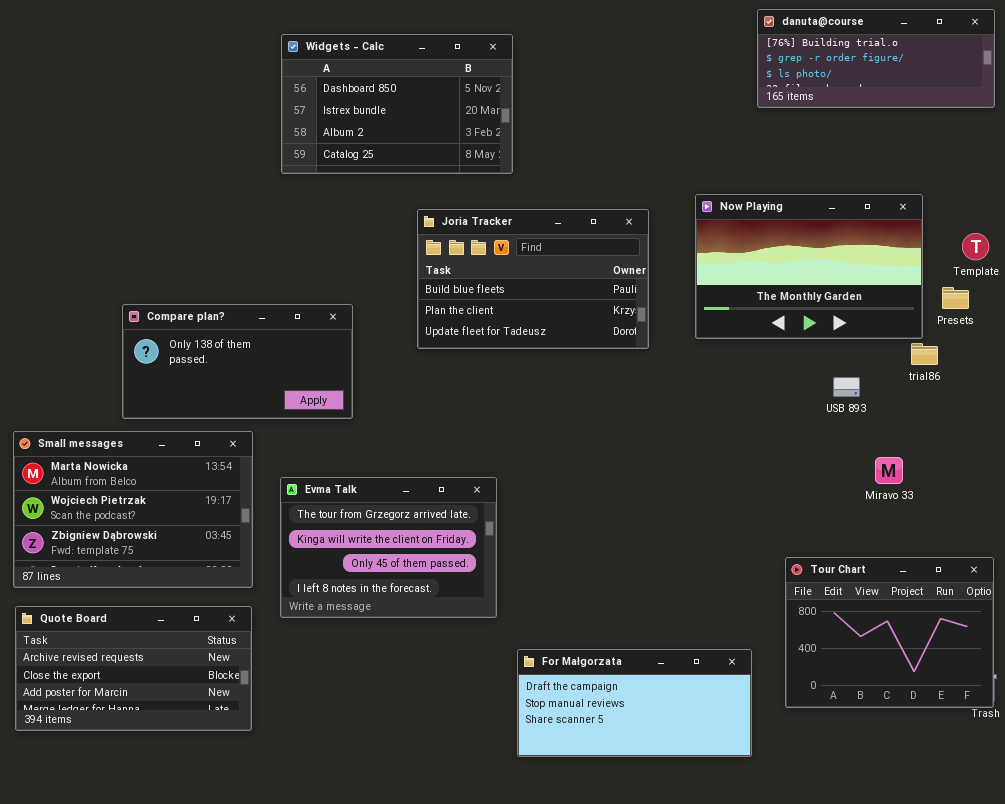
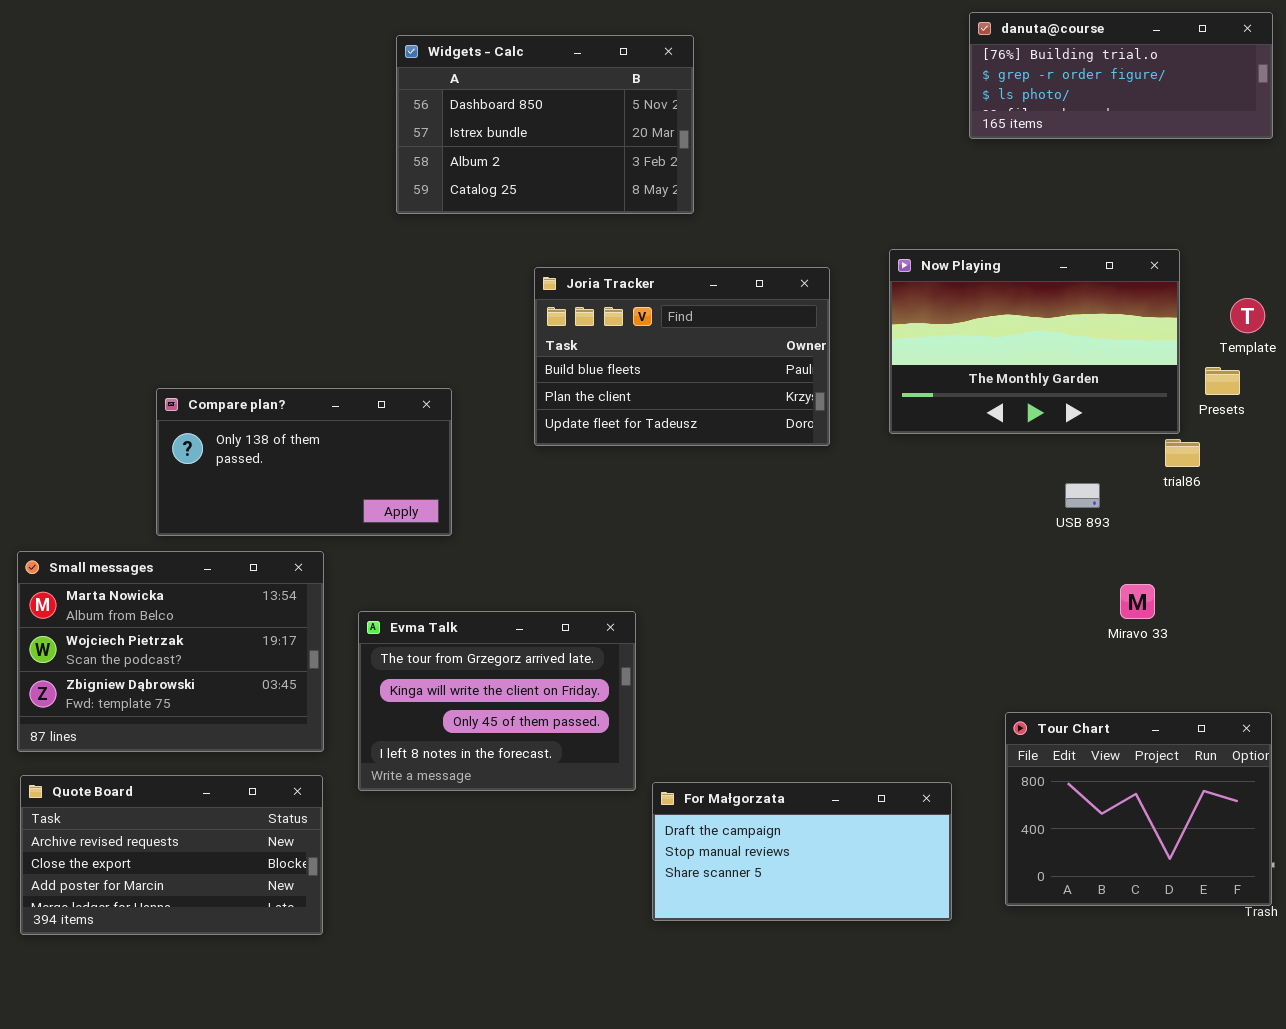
Widgets - Calc: [281,34,513,174] -> [396,35,694,214], moved
For Małgorzata: [517,649,752,757] -> [652,782,952,921], moved

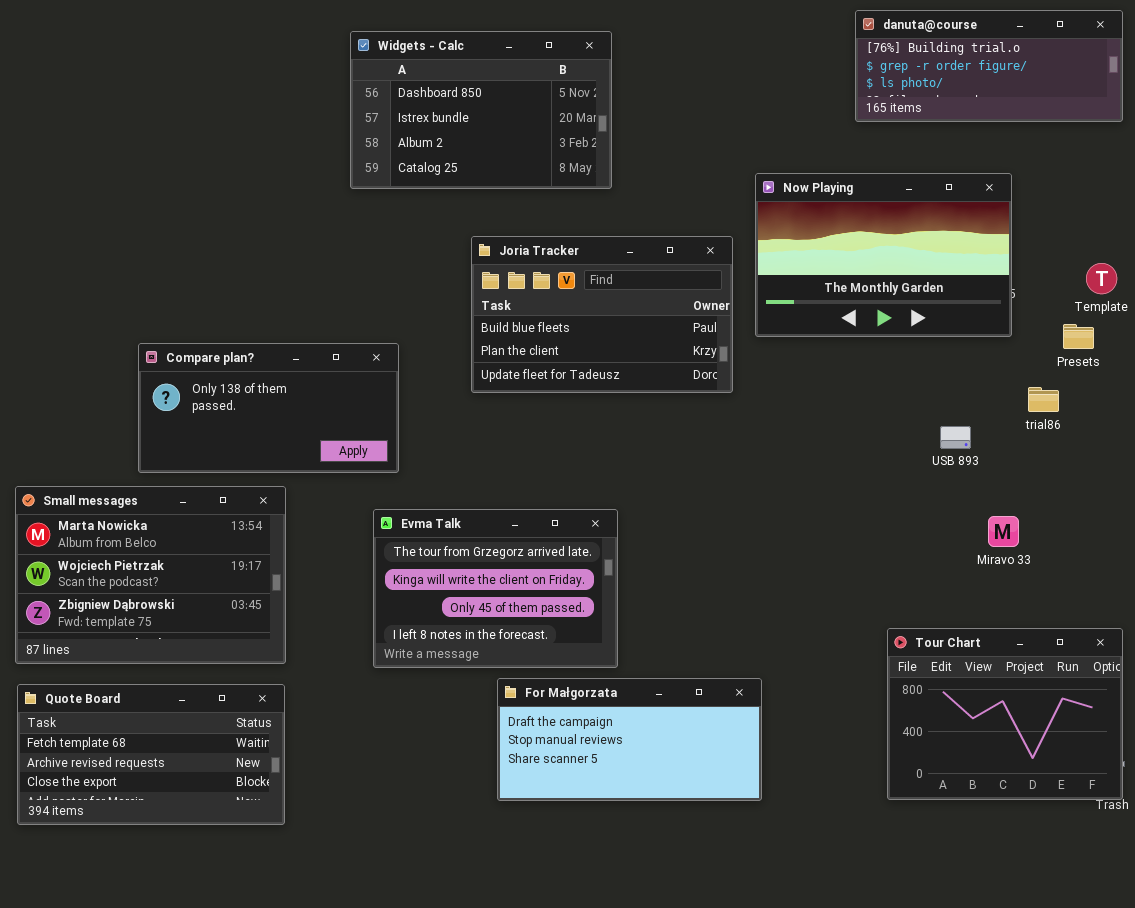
Now Playing: [889,249,1180,434] -> [755,173,1012,337], moved
Evma Talk: [358,611,636,791] -> [373,509,618,668], moved
Quote Board: [20,775,323,935] -> [17,684,285,825], scrolled up 1 row
For Małgorzata: [652,782,952,921] -> [497,678,762,801], moved

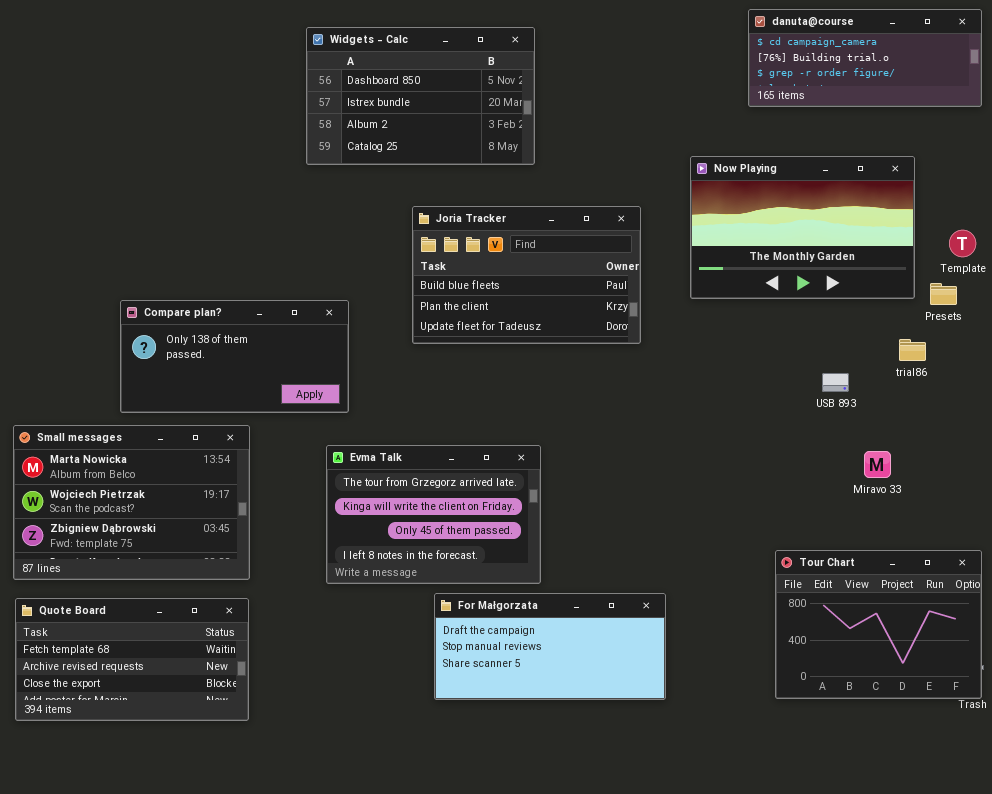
danuta@course: [855,10,1123,122] -> [748,9,982,107], scrolled up 1 row
Now Playing: [755,173,1012,337] -> [690,156,915,299], moved

